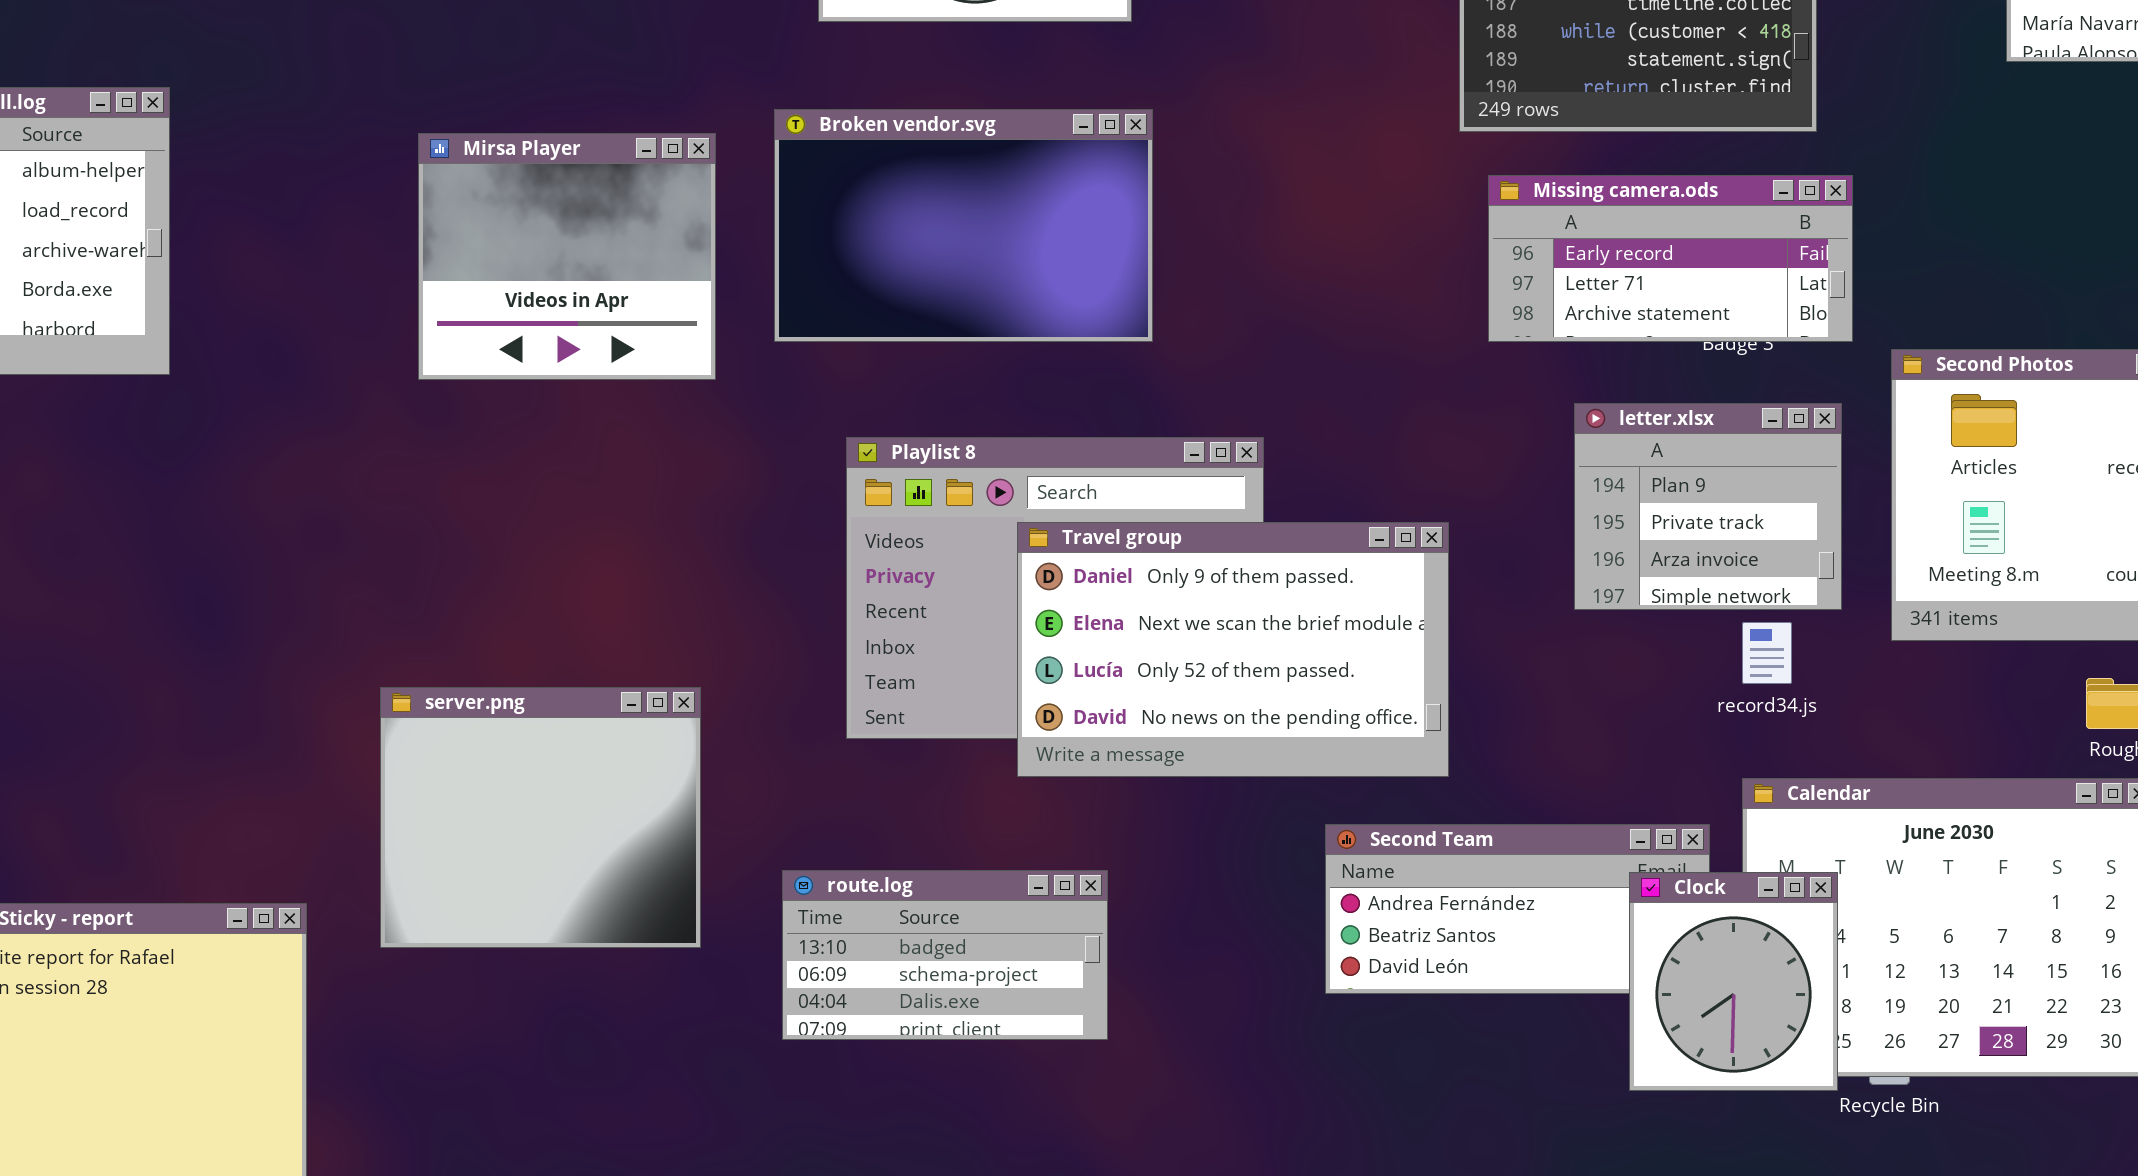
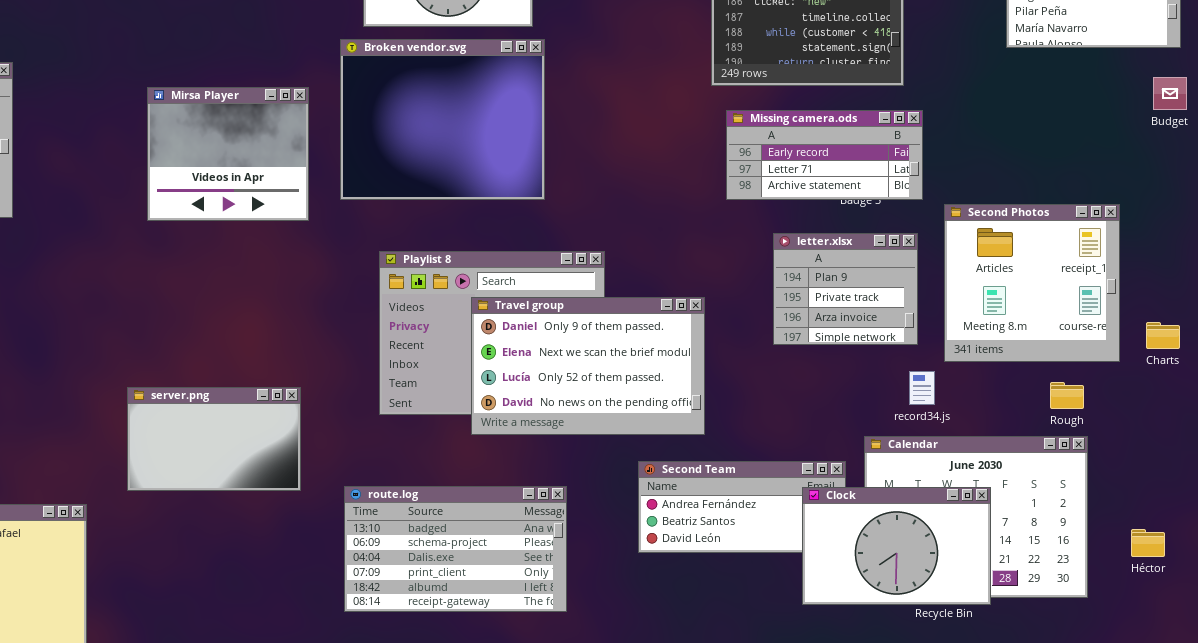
Broken vendor.svg: [774,109,1153,342] -> [340,39,545,200], resized
record34.js: [1742,622,1792,684] -> [909,371,935,405], moved
server.png: [380,687,701,948] -> [127,387,301,491], resized
route.log: [782,870,1108,1040] -> [344,486,567,612], resized
Clock: [1629,872,1838,1091] -> [802,487,991,605], resized

